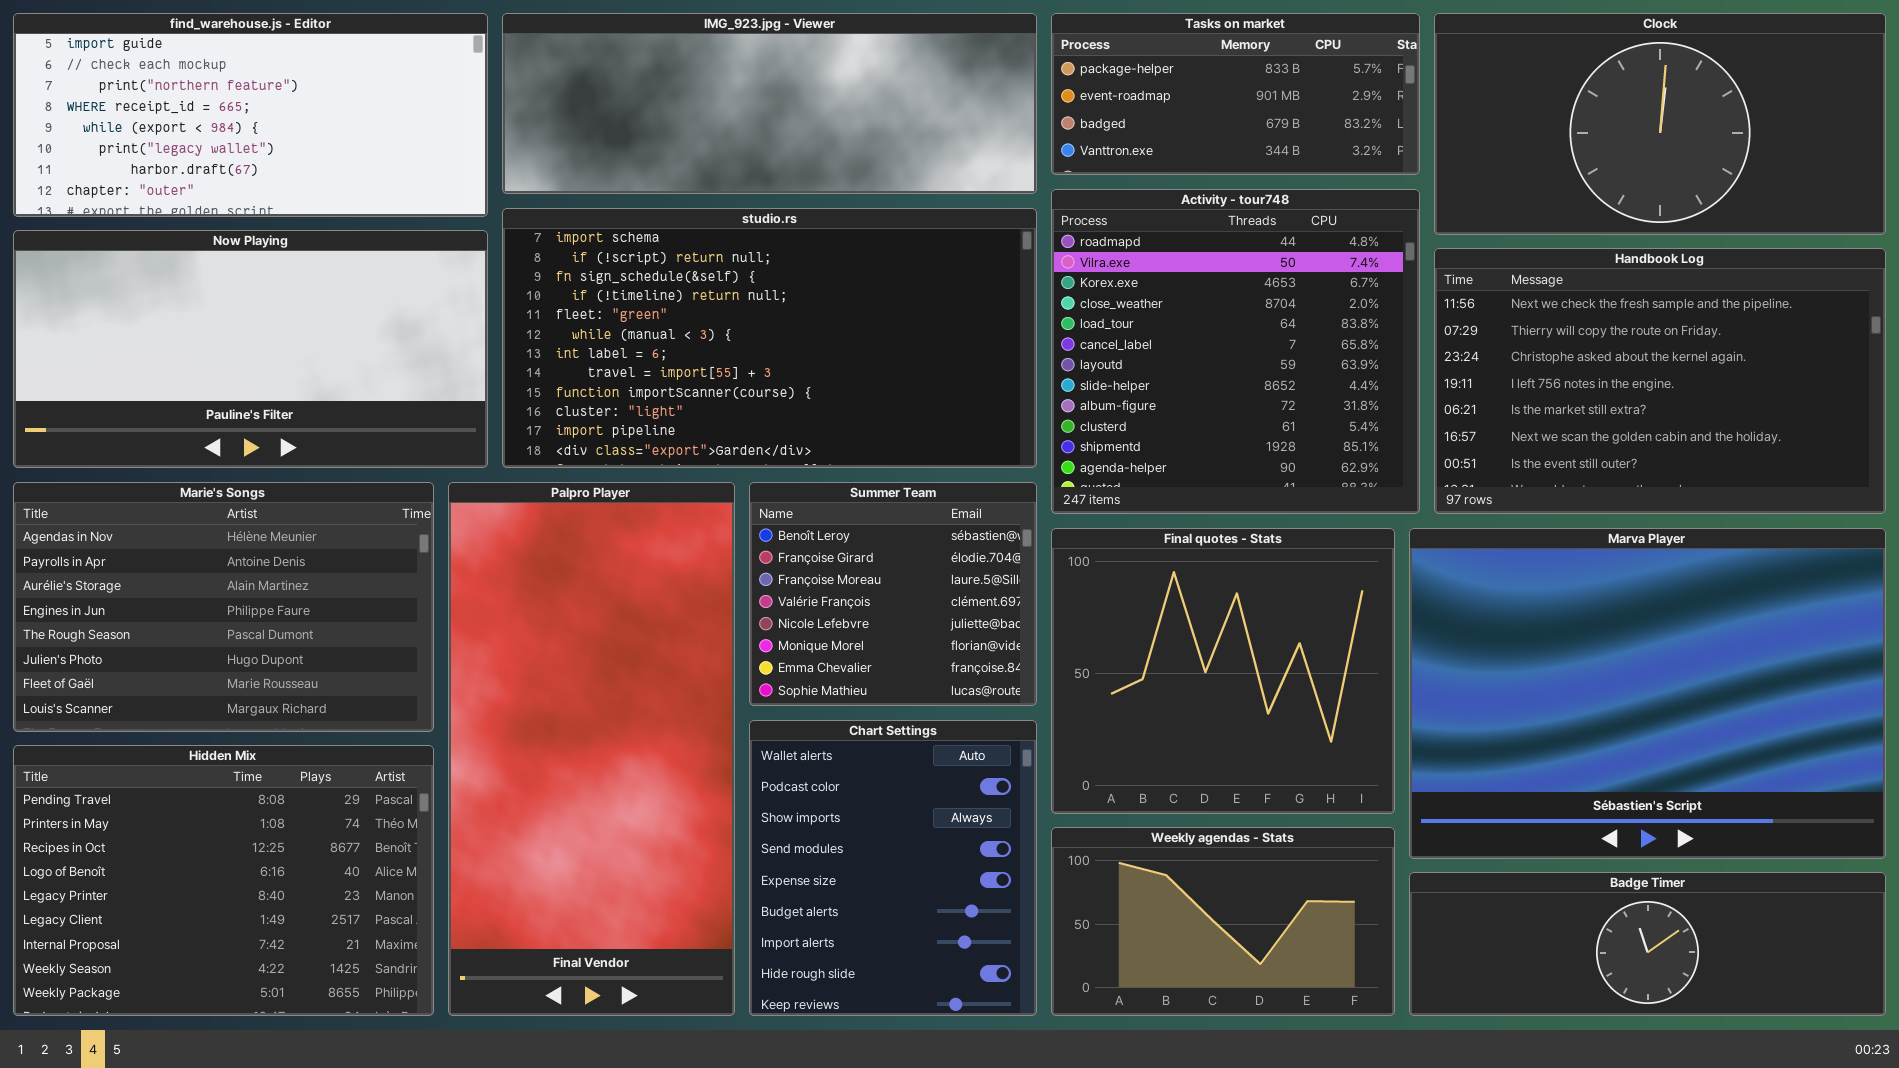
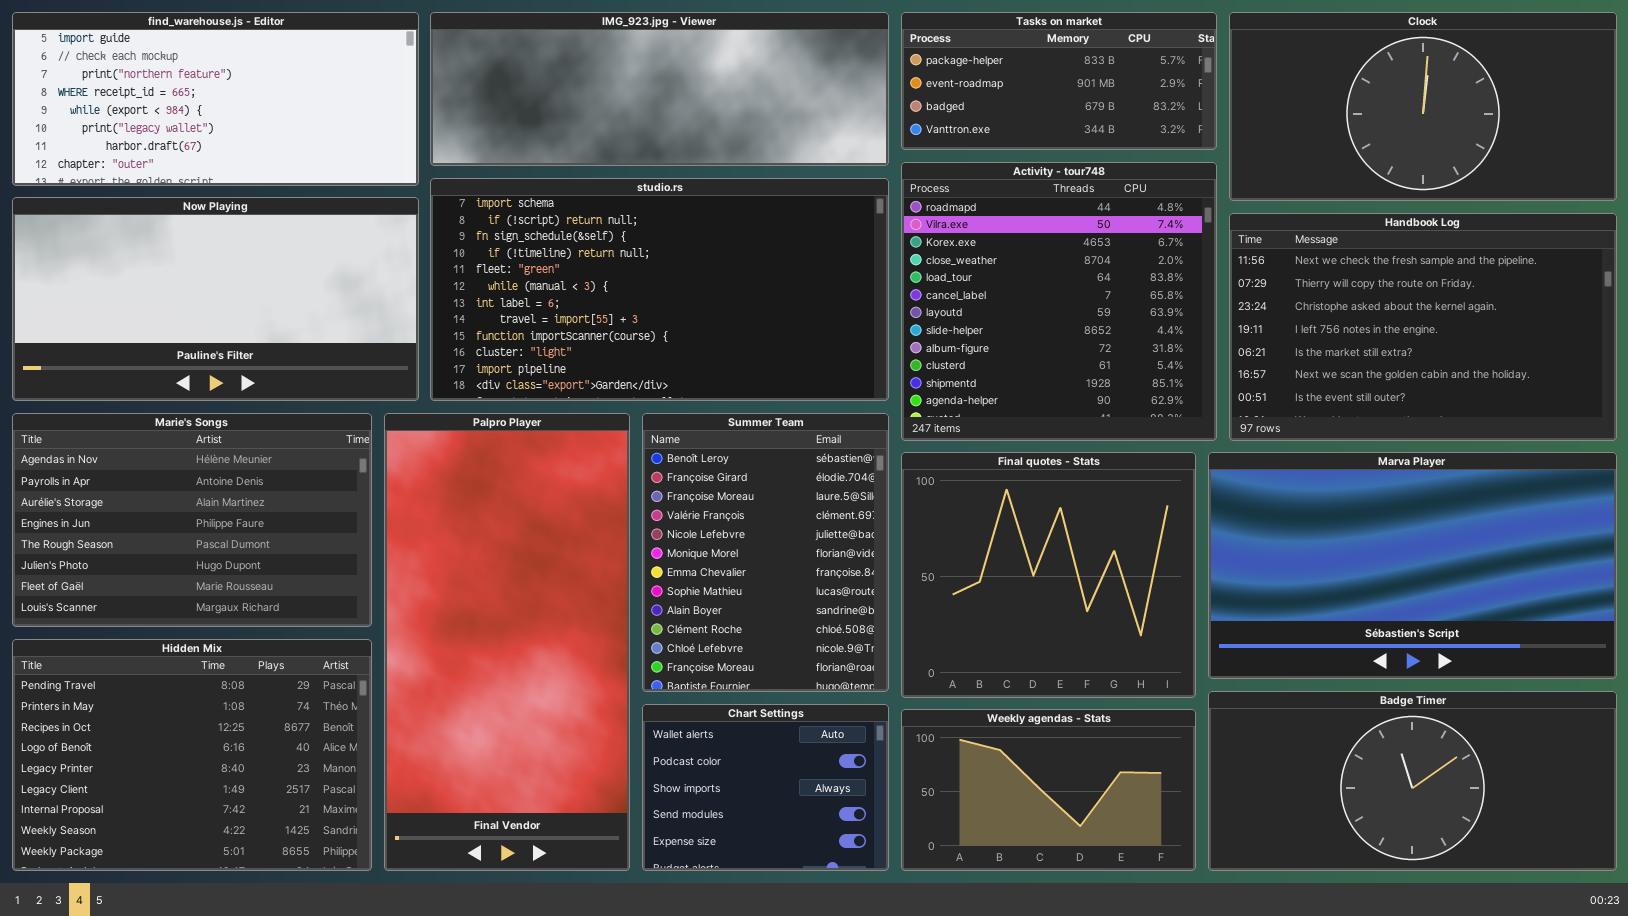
Summer Team: [749,482,1037,706] -> [642,413,889,692], resized
Marva Player: [1409,528,1886,859] -> [1208,452,1617,679], resized
Chart Settings: [749,720,1037,1016] -> [642,704,889,871], resized
Badge Timer: [1409,872,1886,1016] -> [1208,691,1617,871], resized

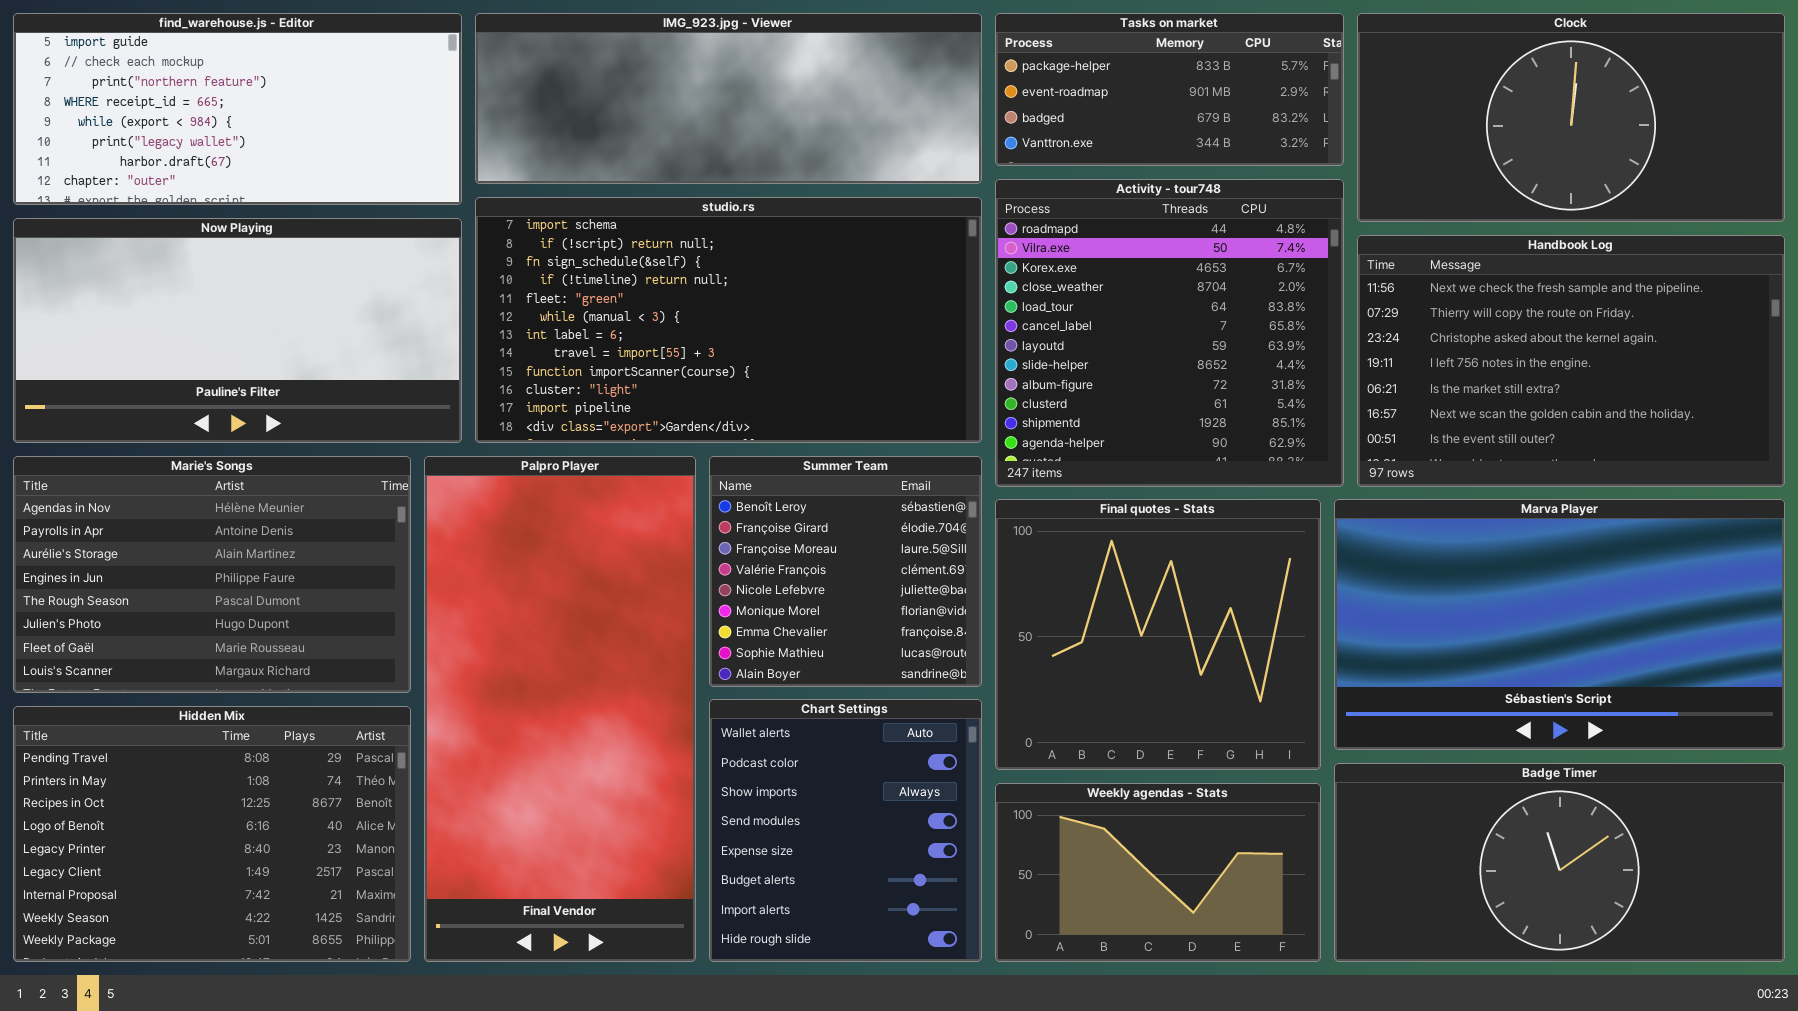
Summer Team: [642,413,889,692] -> [709,456,982,687], resized
Chart Settings: [642,704,889,871] -> [709,699,982,962], resized

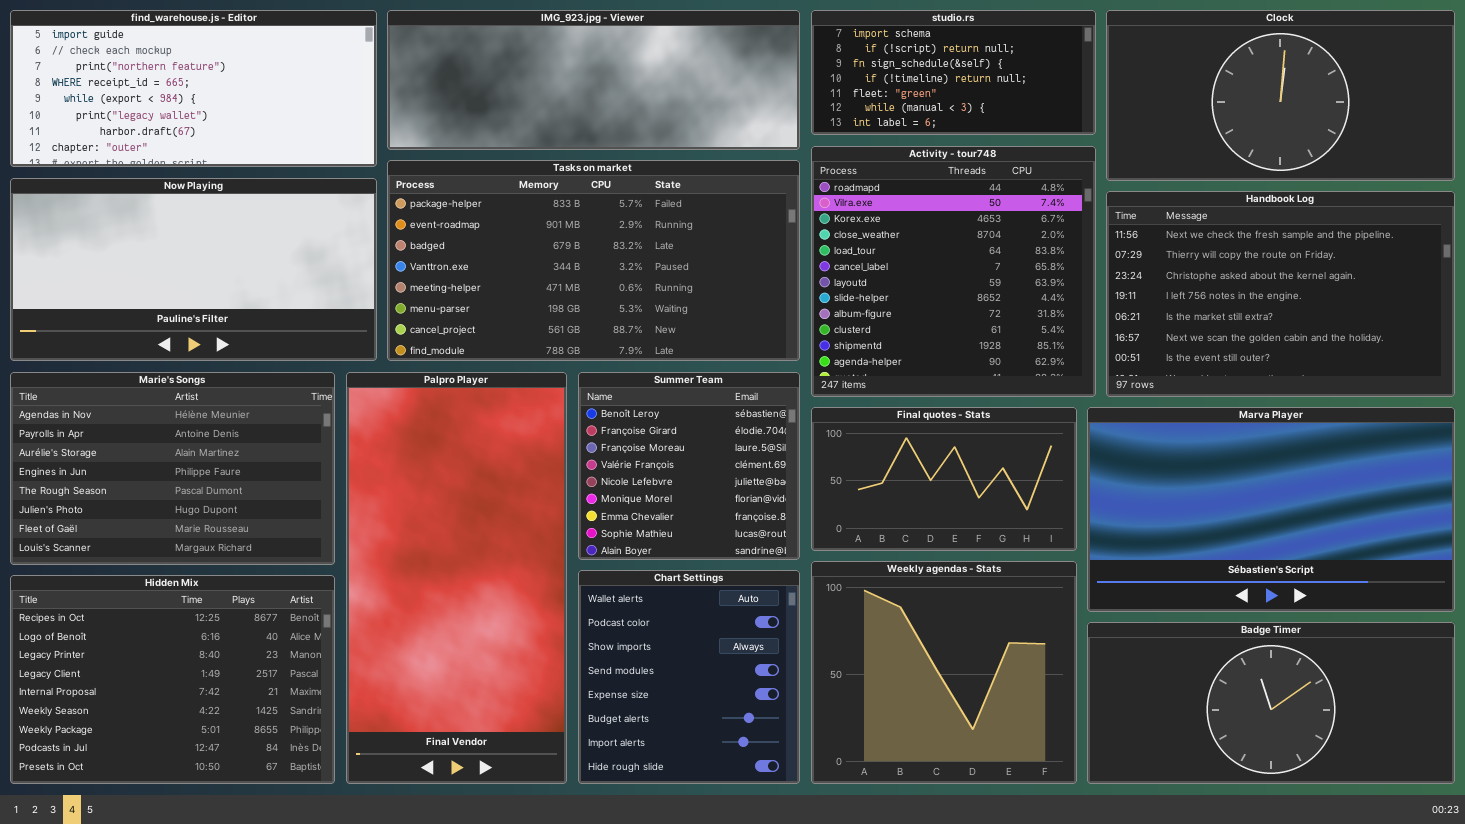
Tasks on market: [995,13,1344,166] -> [387,160,800,361], moved, resized
studio.rs: [475,197,982,443] -> [811,10,1096,135], moved, resized
Final quotes - Stats: [995,499,1321,770] -> [811,407,1077,551], resized
Hidden Mix: [13,706,411,962] -> [10,575,335,784], scrolled down 2 rows
Weekly agendas - Stats: [995,783,1321,962] -> [811,561,1077,784], resized

